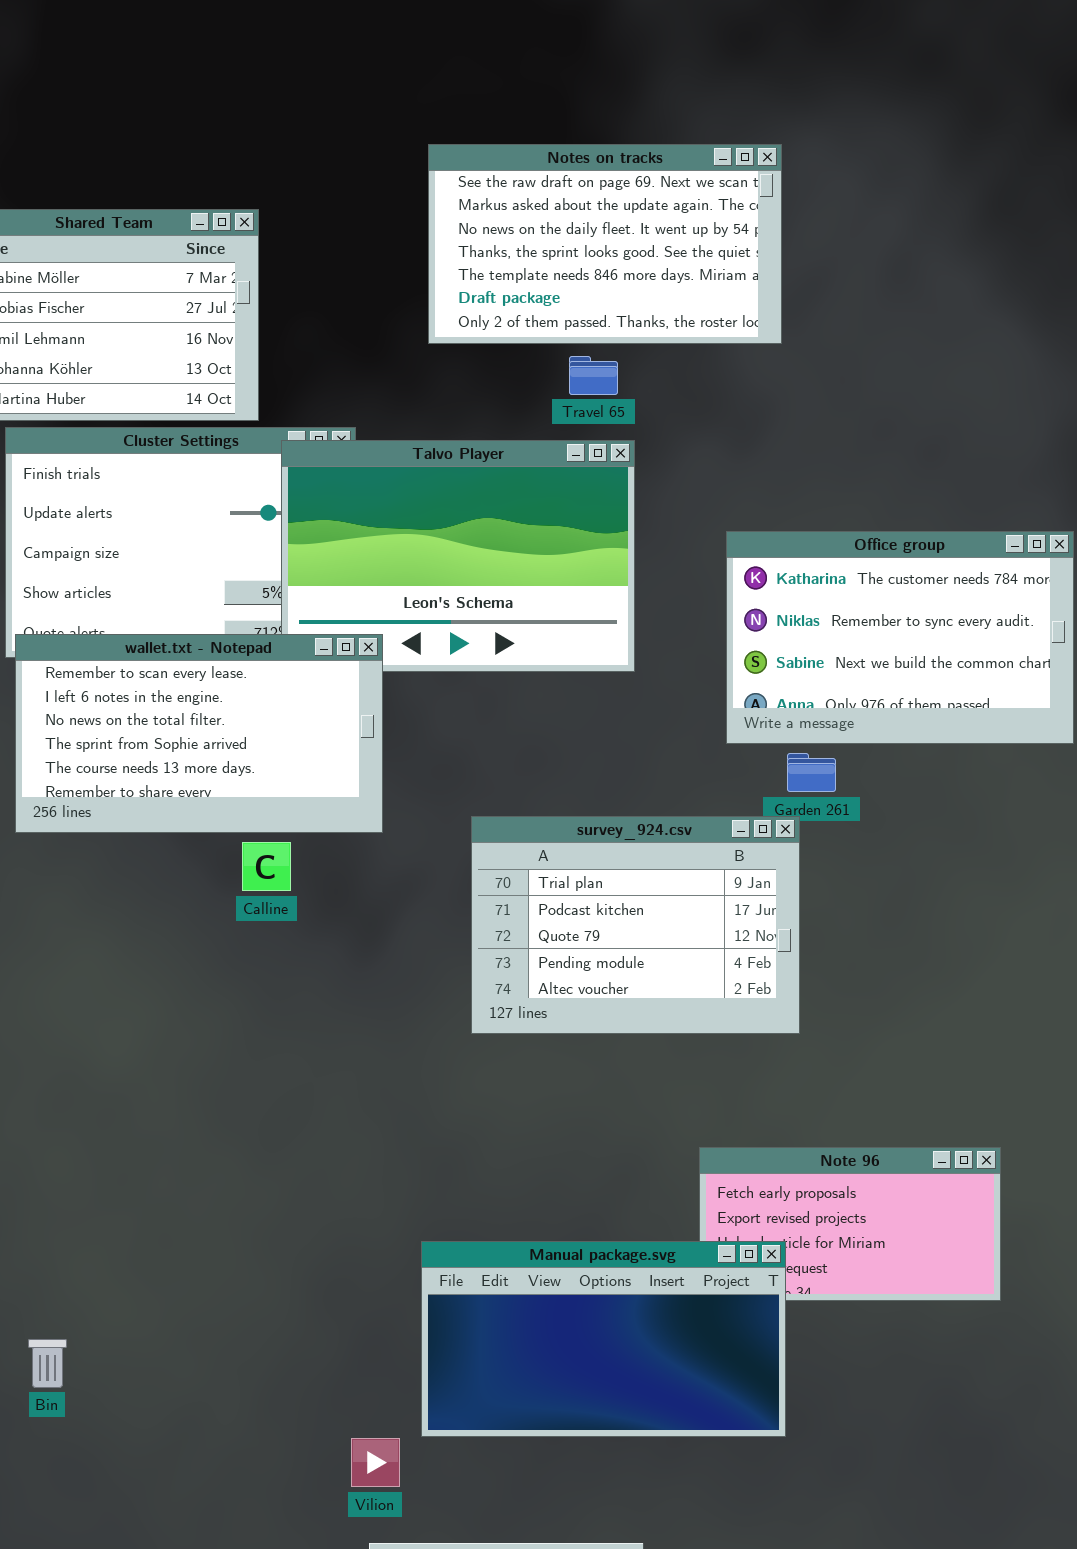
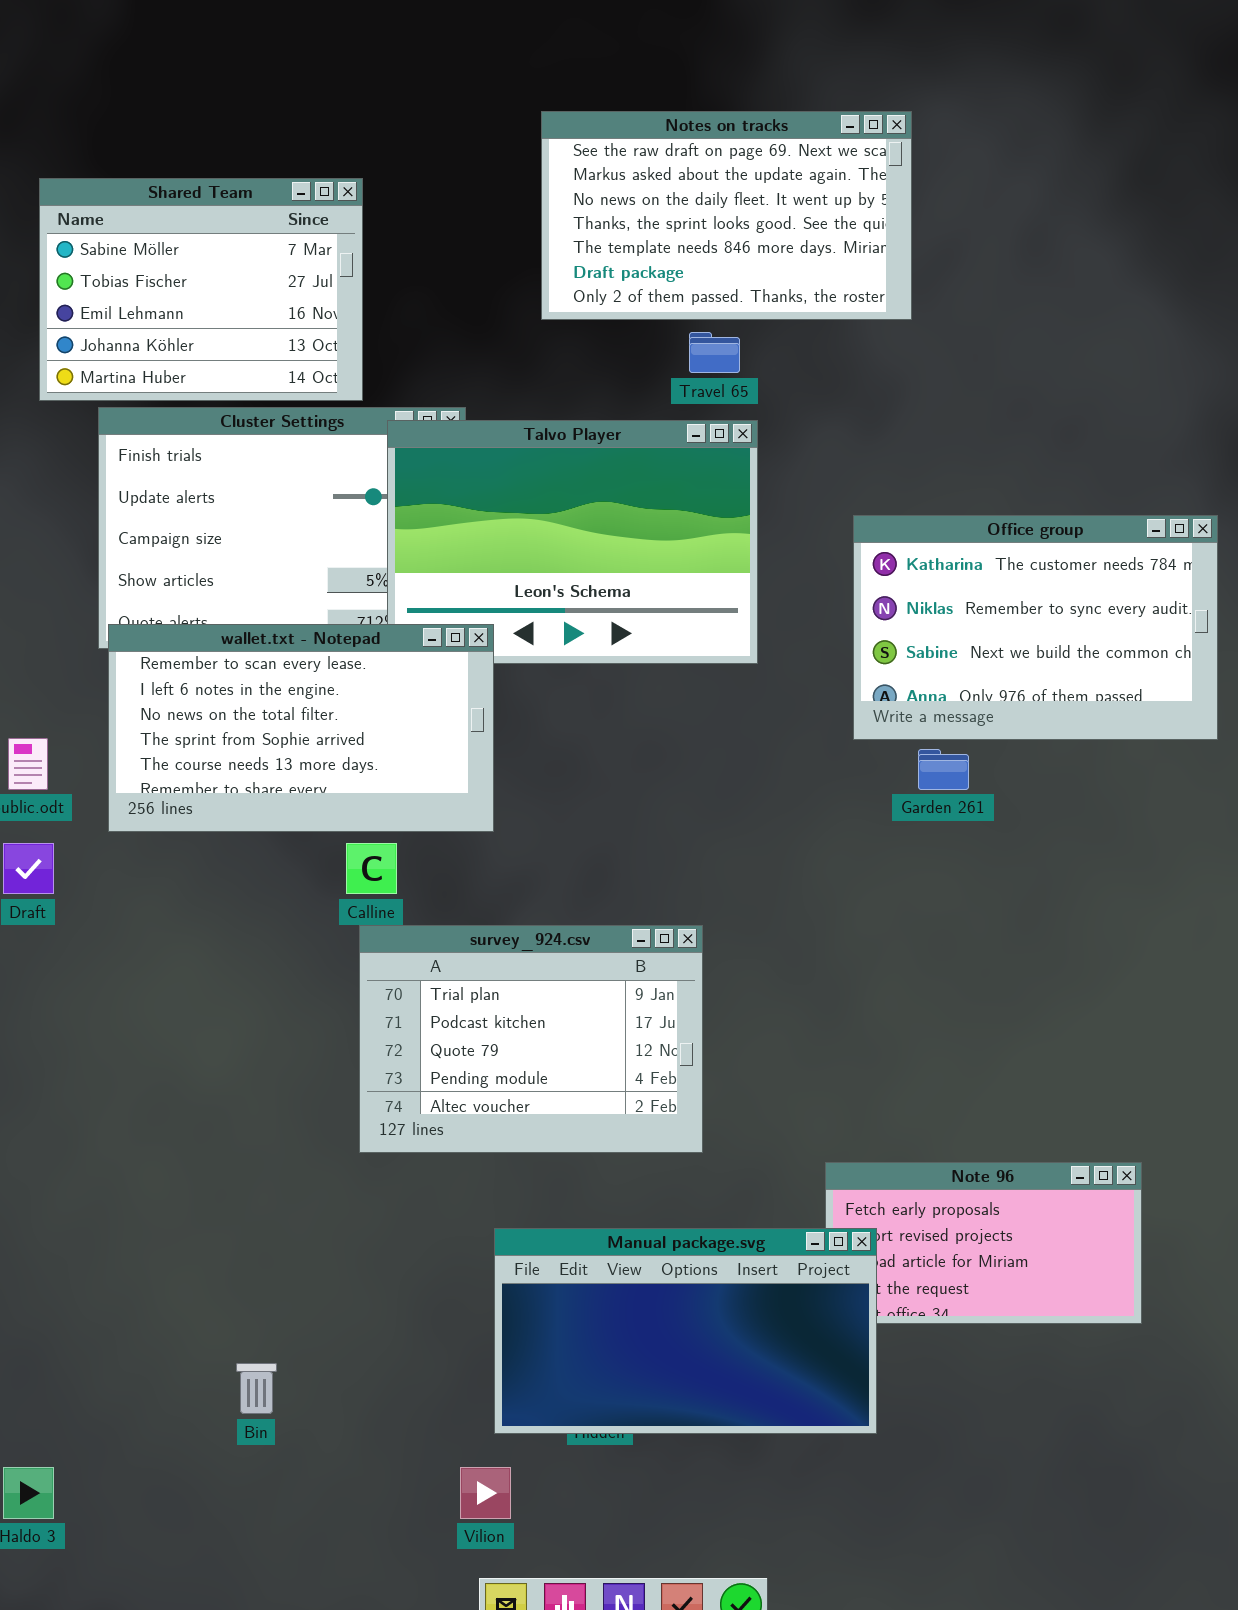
survey_924.csv: [471,816,800,1034] -> [359,925,703,1153], moved
Manual package.svg: [421,1241,786,1437] -> [494,1228,877,1434], moved
Bin: [28,1339,67,1388] -> [236,1363,277,1414], moved

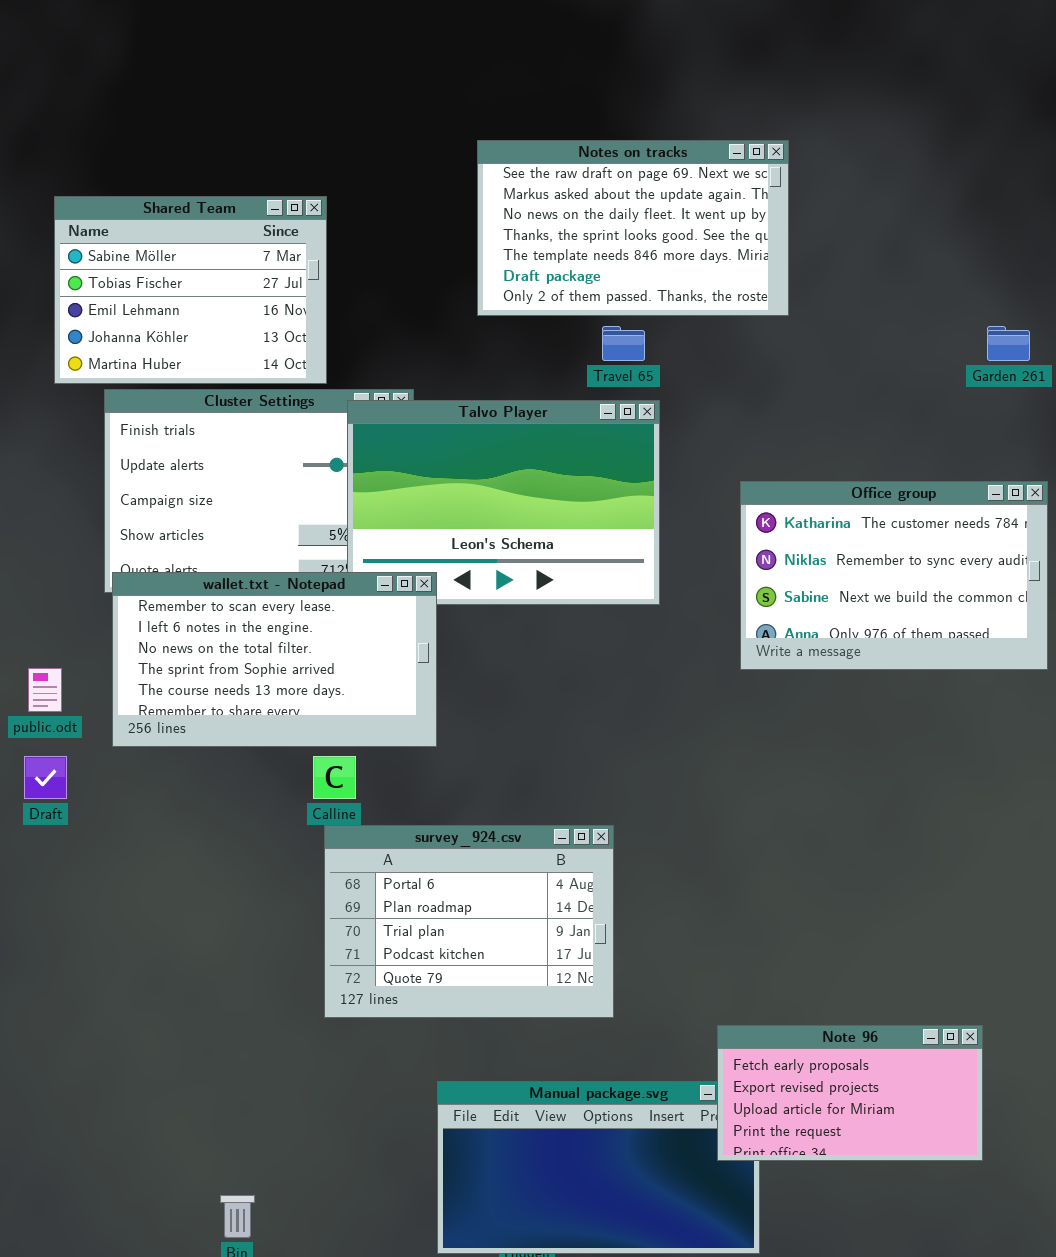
Garden 261: [918,749,969,790] -> [987,326,1030,361], moved
survey_924.csv: [359,925,703,1153] -> [324,825,614,1018], scrolled up 2 rows
Note 96: [825,1162,1142,1324] -> [717,1025,983,1161], raised

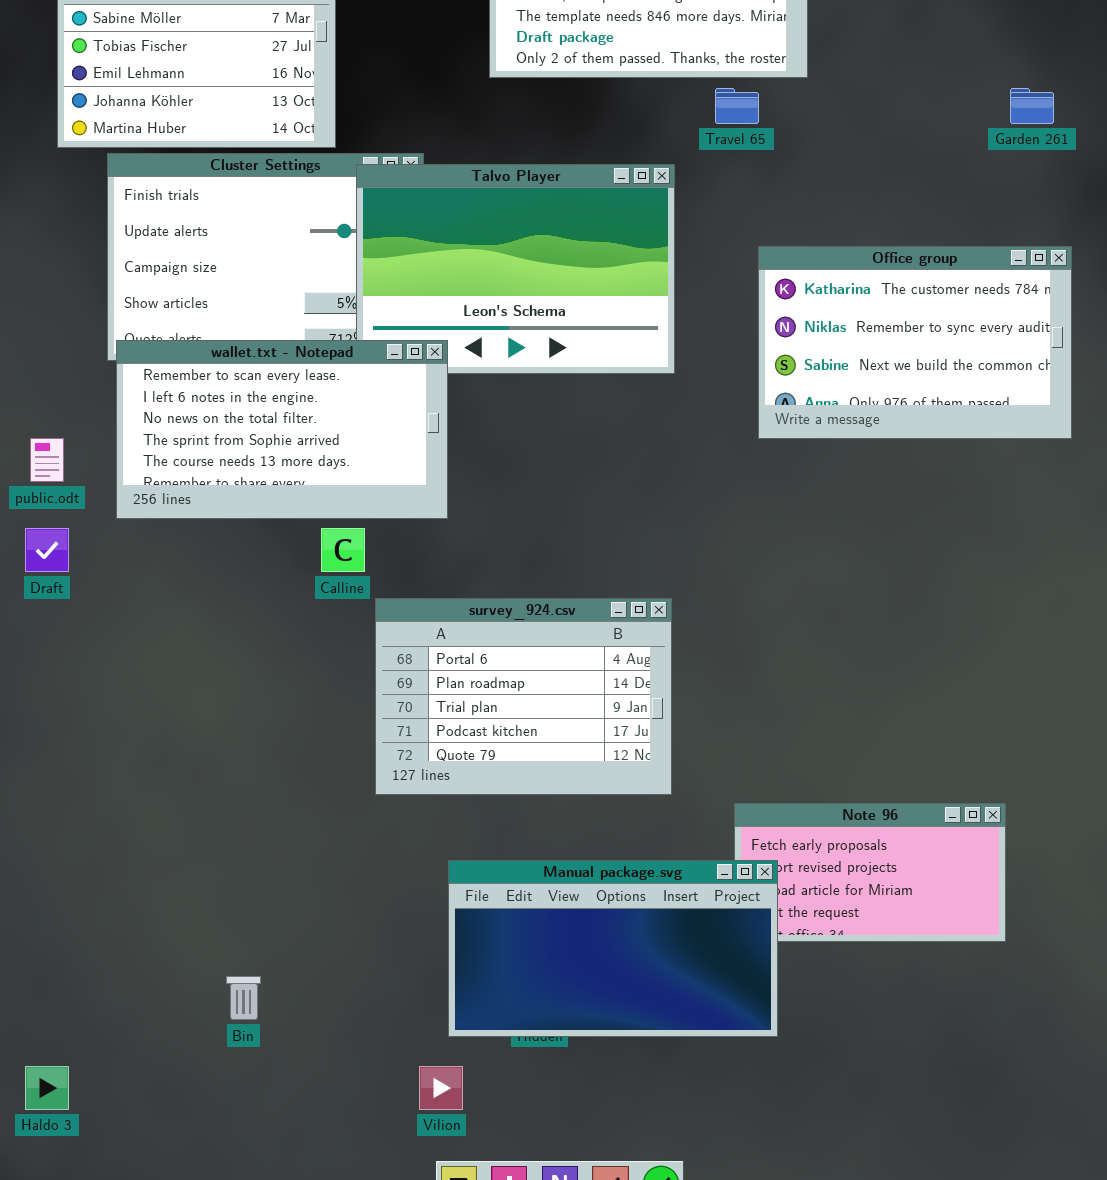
Travel 65: [602,326,645,361] -> [715,88,759,124], moved
survey_924.csv: [324,825,614,1018] -> [375,598,672,795], moved
Manual package.svg: [437,1081,760,1254] -> [448,860,778,1037], raised

